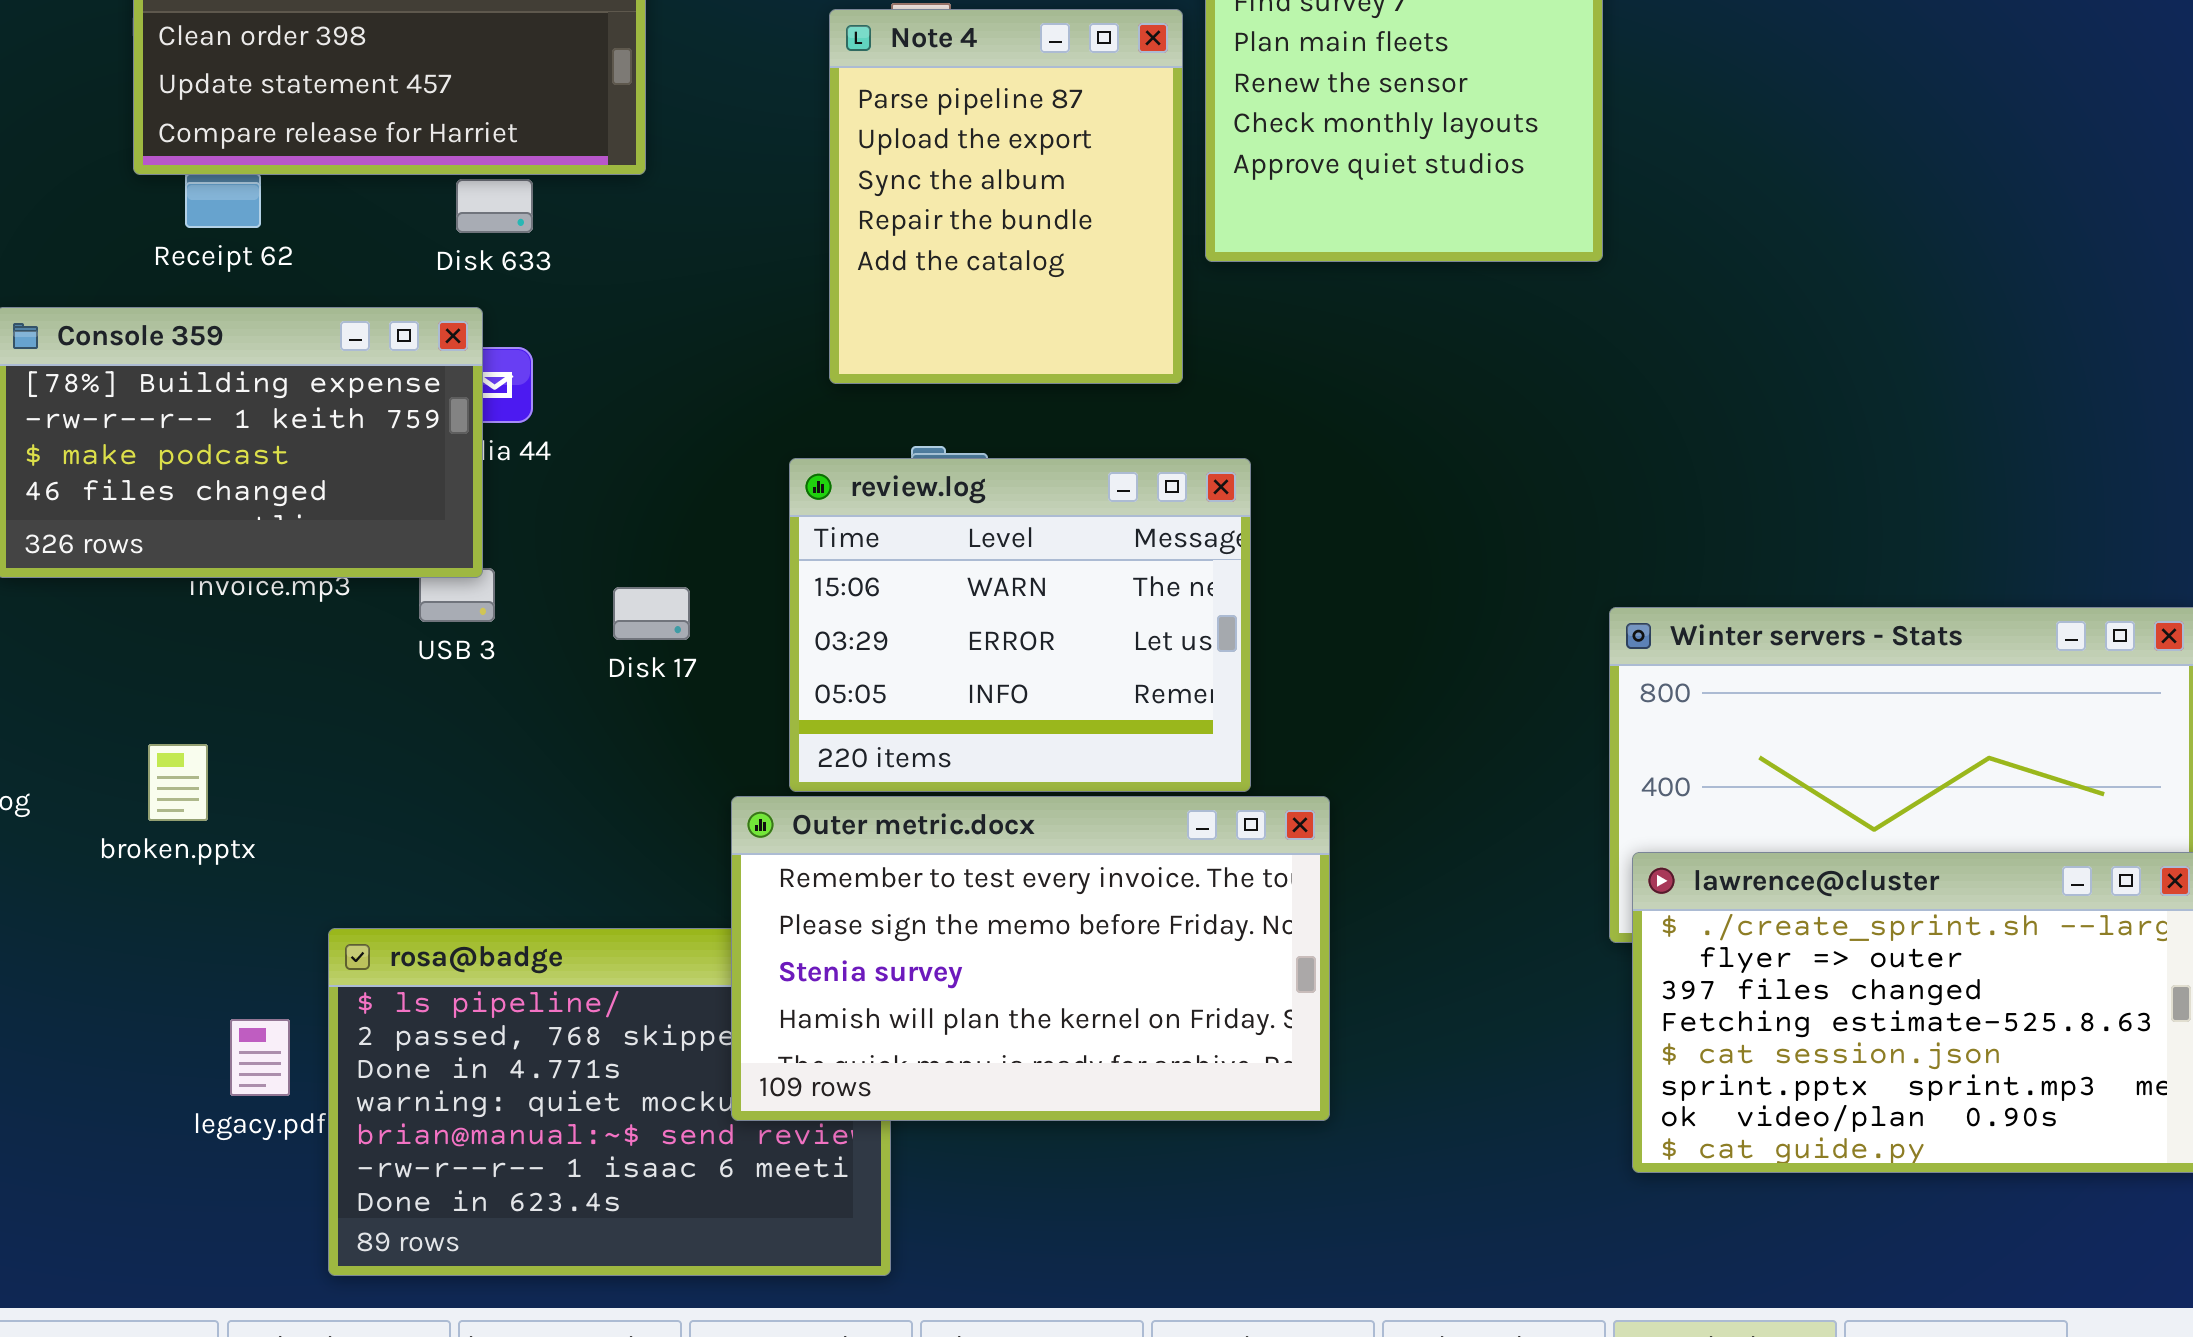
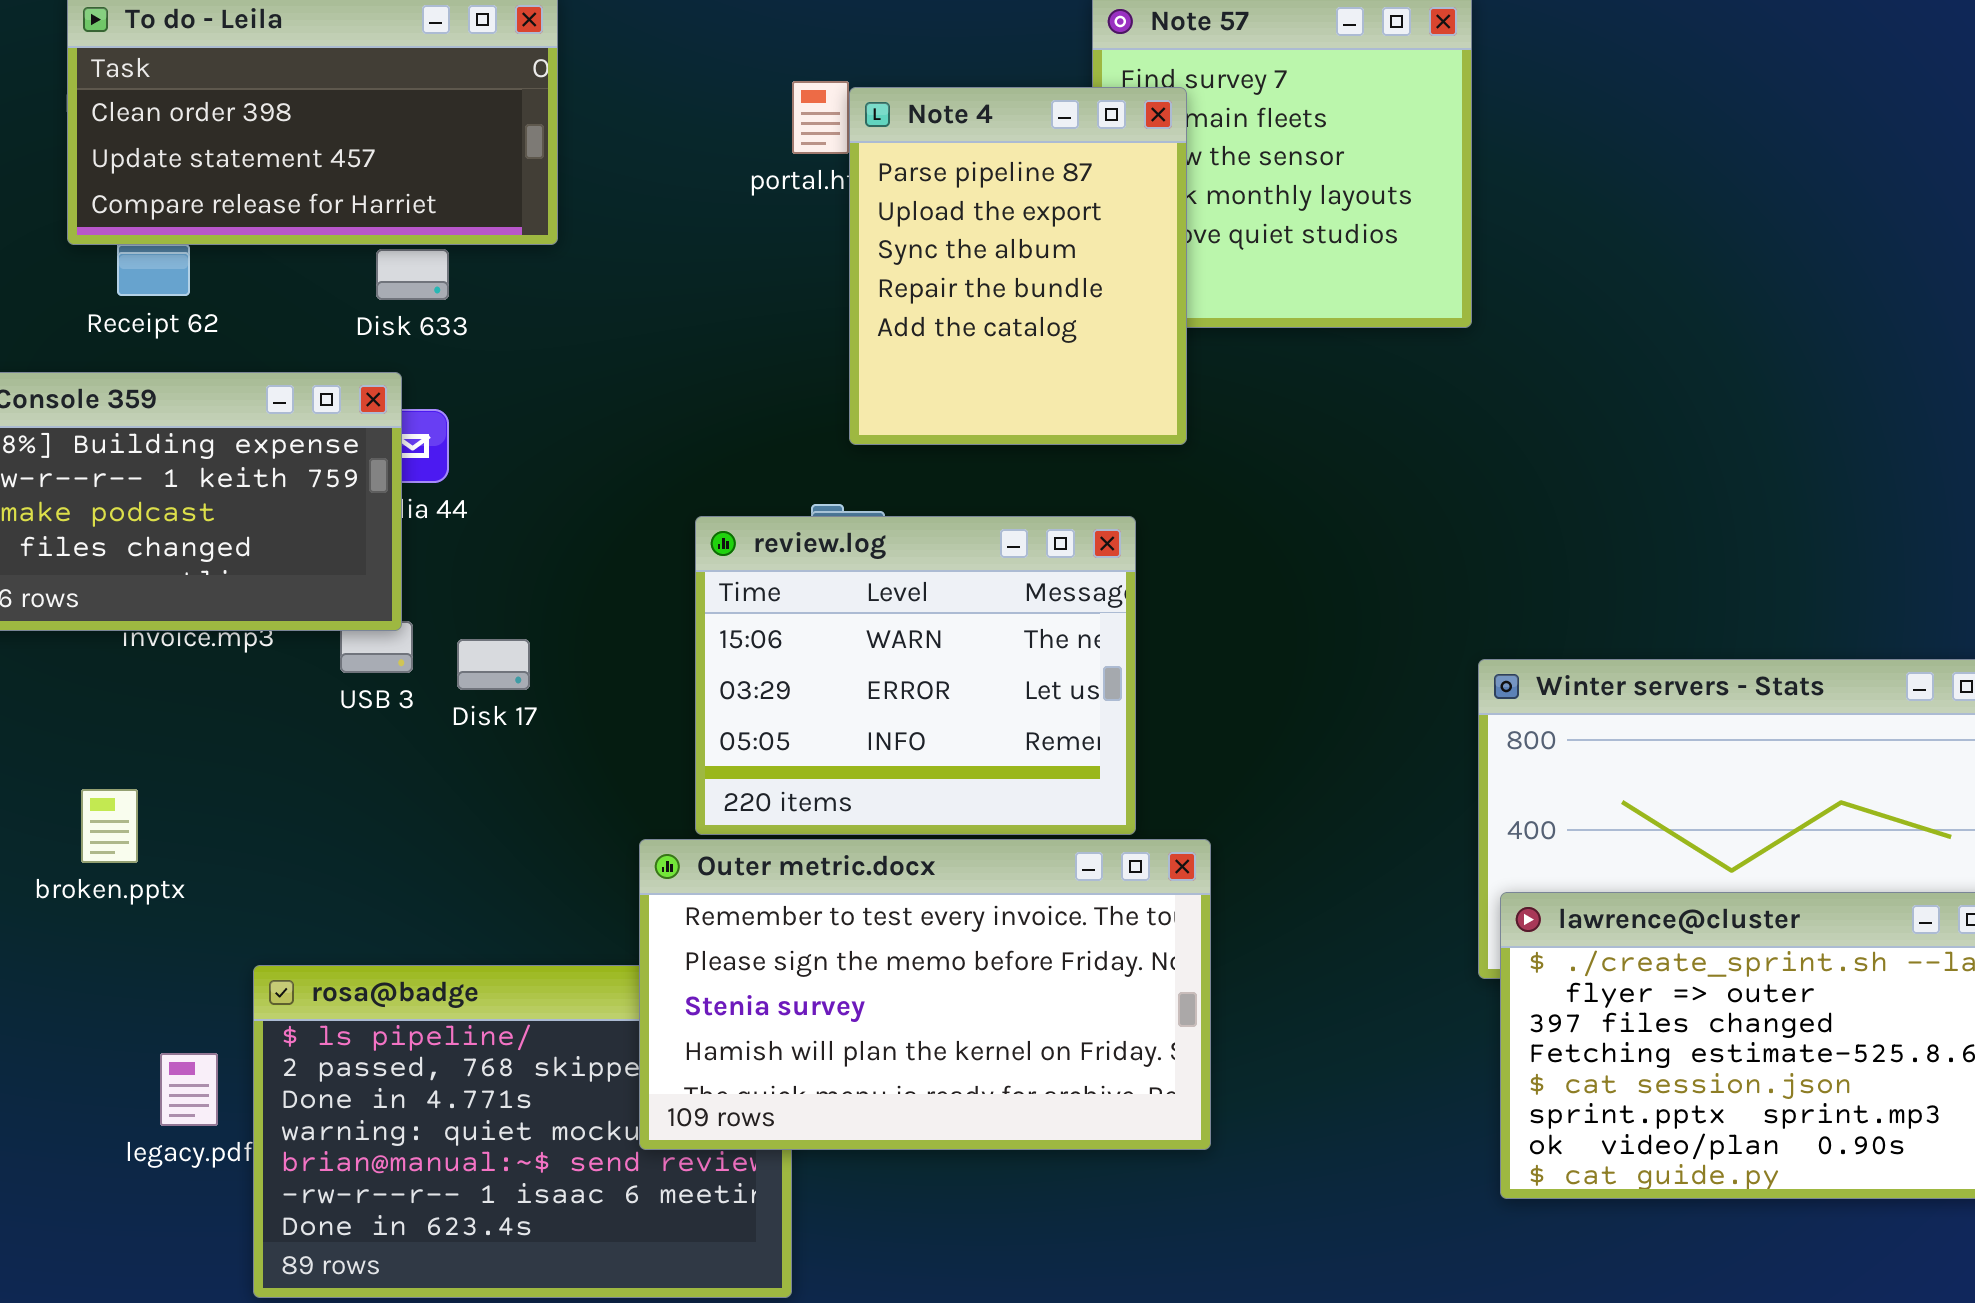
Note 4: [829,9,1183,384] -> [849,87,1187,445], moved
Disk 17: [613,587,690,640] -> [457,639,530,690], moved

